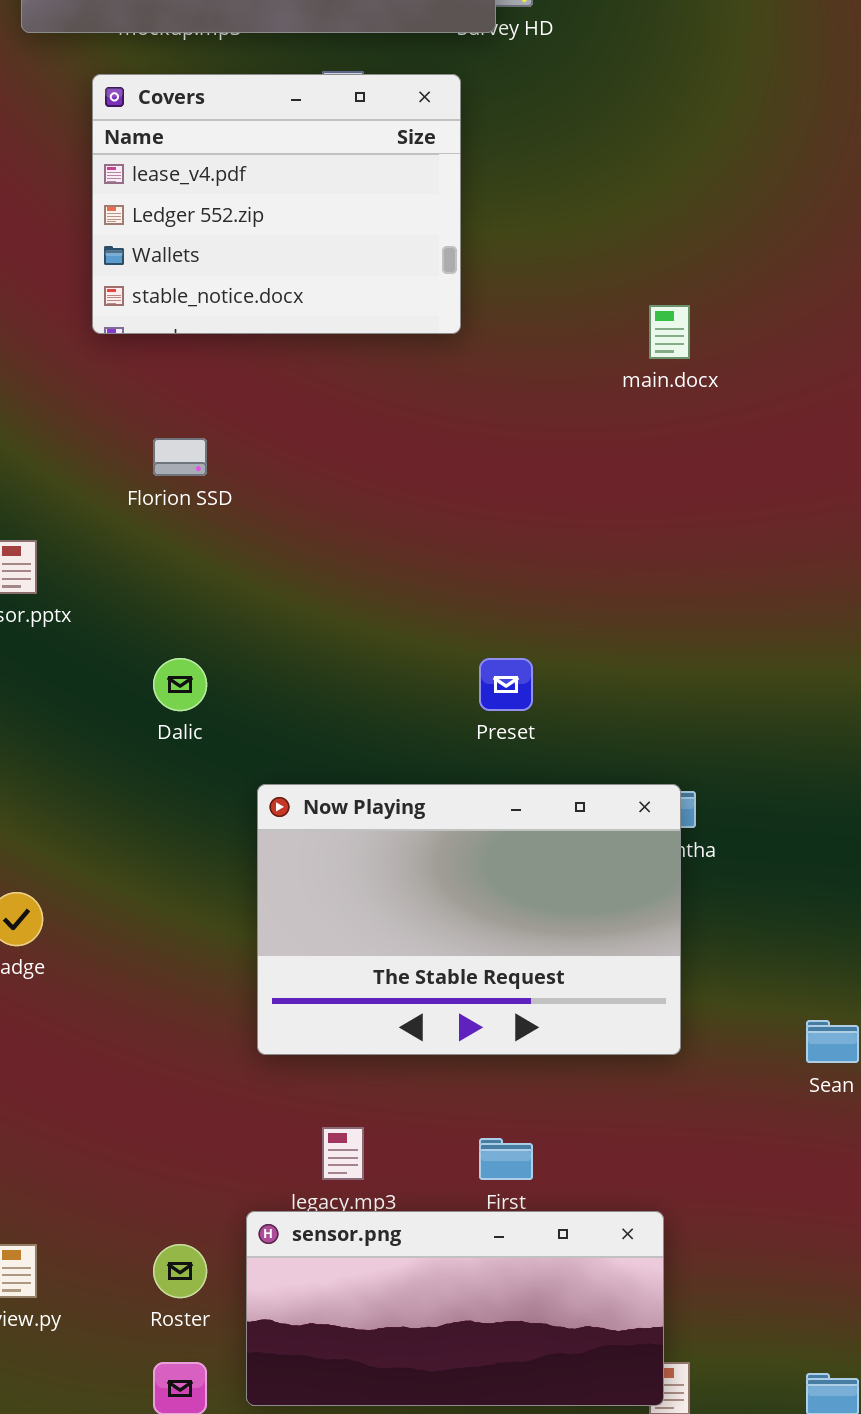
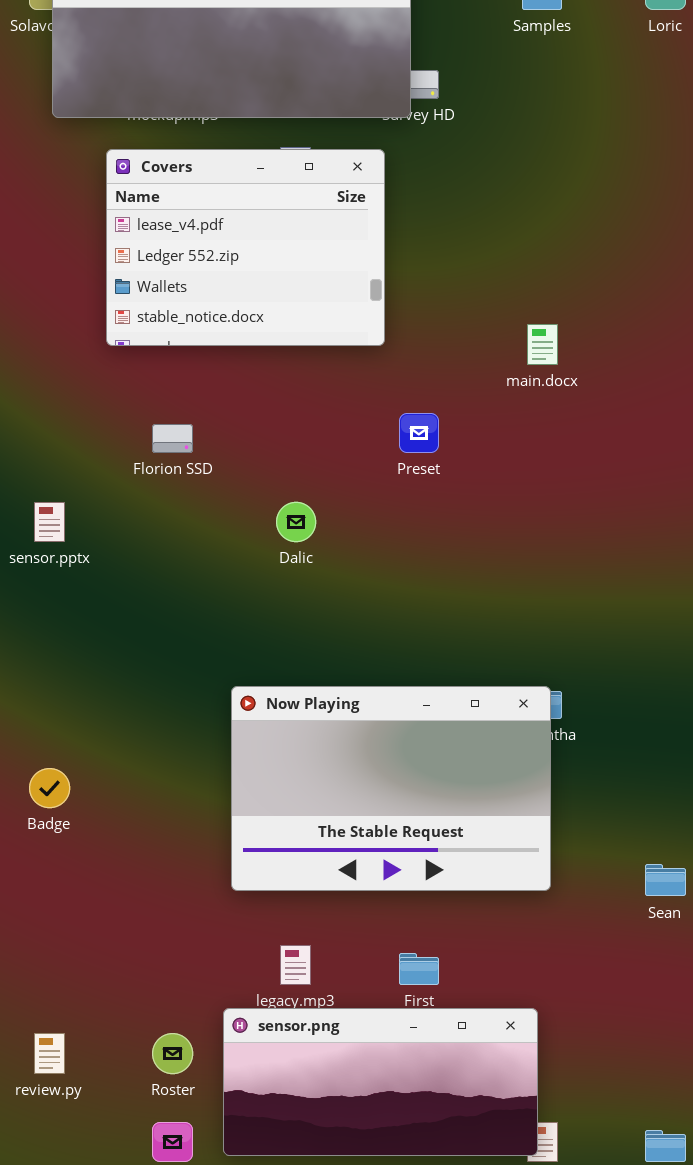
Dalic: [153,658,207,711] -> [276,502,316,542], moved
Preset: [479,658,533,711] -> [399,413,439,453], moved

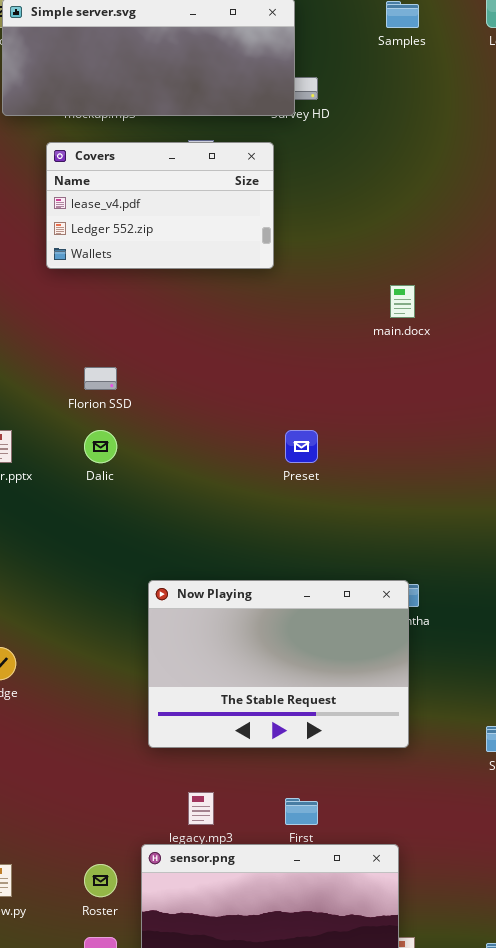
Covers: [106,149,385,346] -> [46,142,274,269], resized
Preset: [399,413,439,453] -> [285,430,318,463], moved
Dalic: [276,502,316,542] -> [84,430,117,463], moved

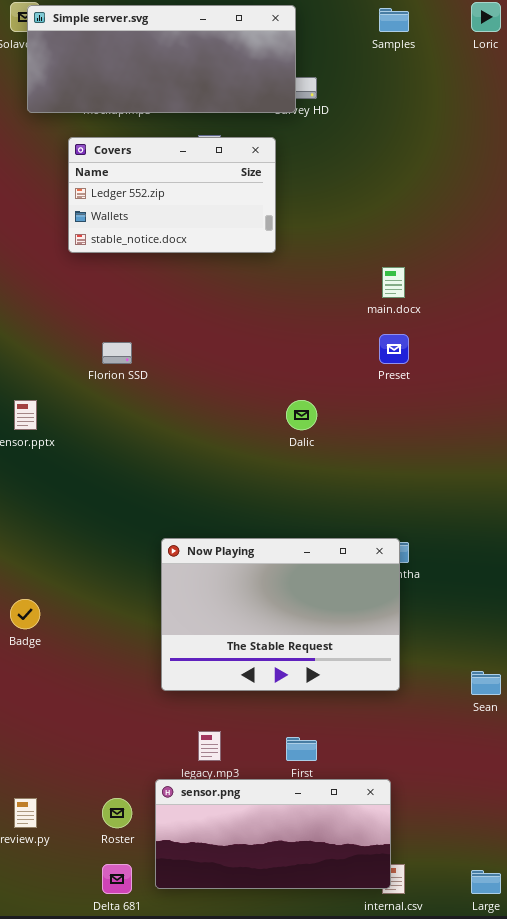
Covers: [46,142,274,269] -> [68,137,276,253], scrolled down 1 row
Dalic: [84,430,117,463] -> [286,400,317,430], moved
Preset: [285,430,318,463] -> [379,334,409,364], moved

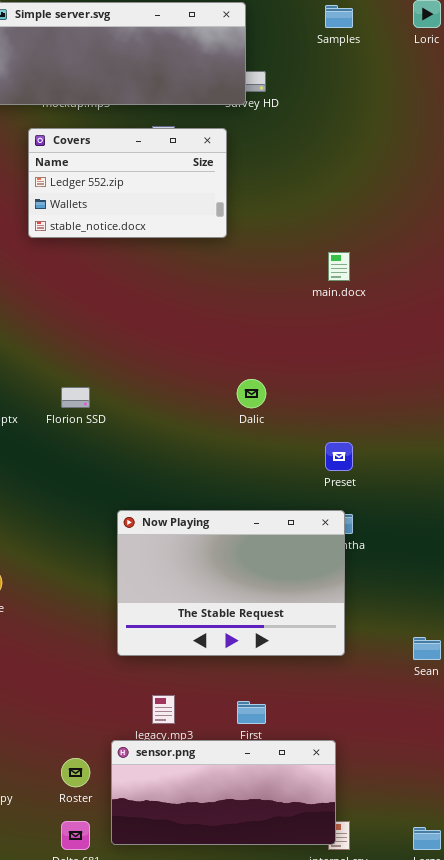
Preset: [379,334,409,364] -> [325,442,353,471], moved
Florion SSD: [102,342,132,364] -> [61,387,90,408], moved

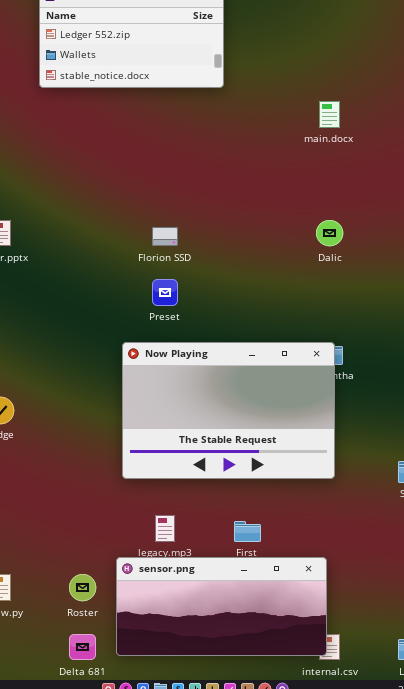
Dalic: [237,379,266,408] -> [316,220,343,246], moved
Florion SSD: [61,387,90,408] -> [152,227,178,246], moved
Preset: [325,442,353,471] -> [152,279,178,306], moved

